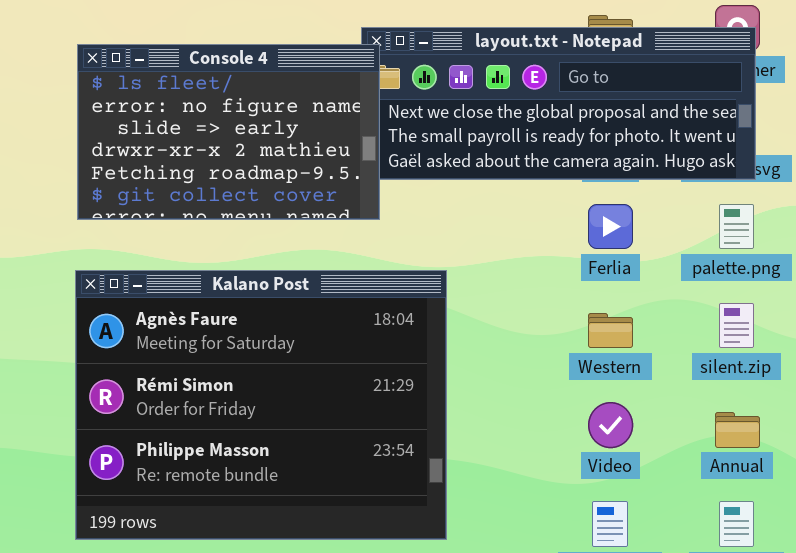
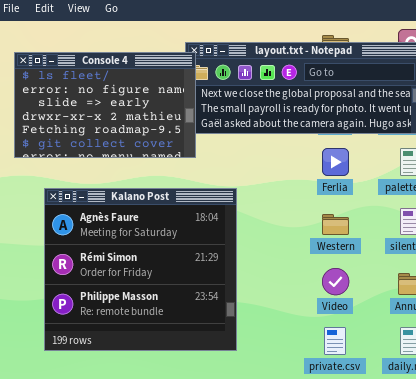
Kalano Post: [75,270,447,540] -> [44,188,237,351], resized

